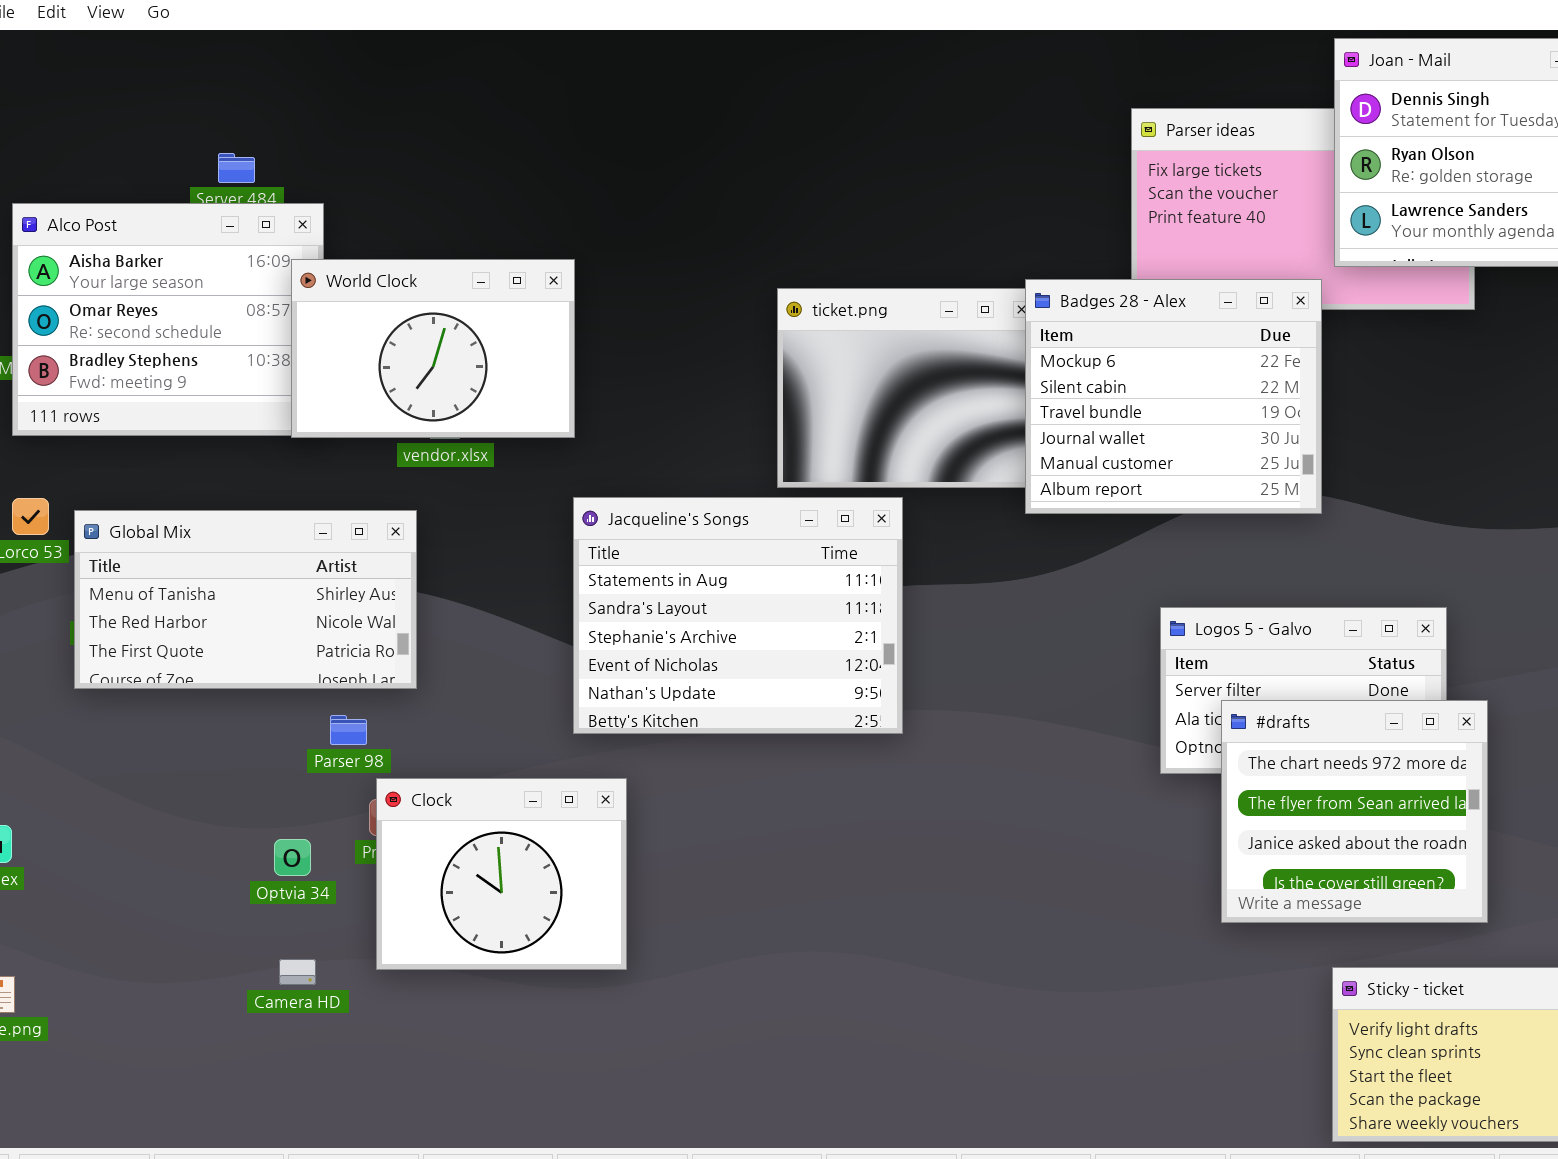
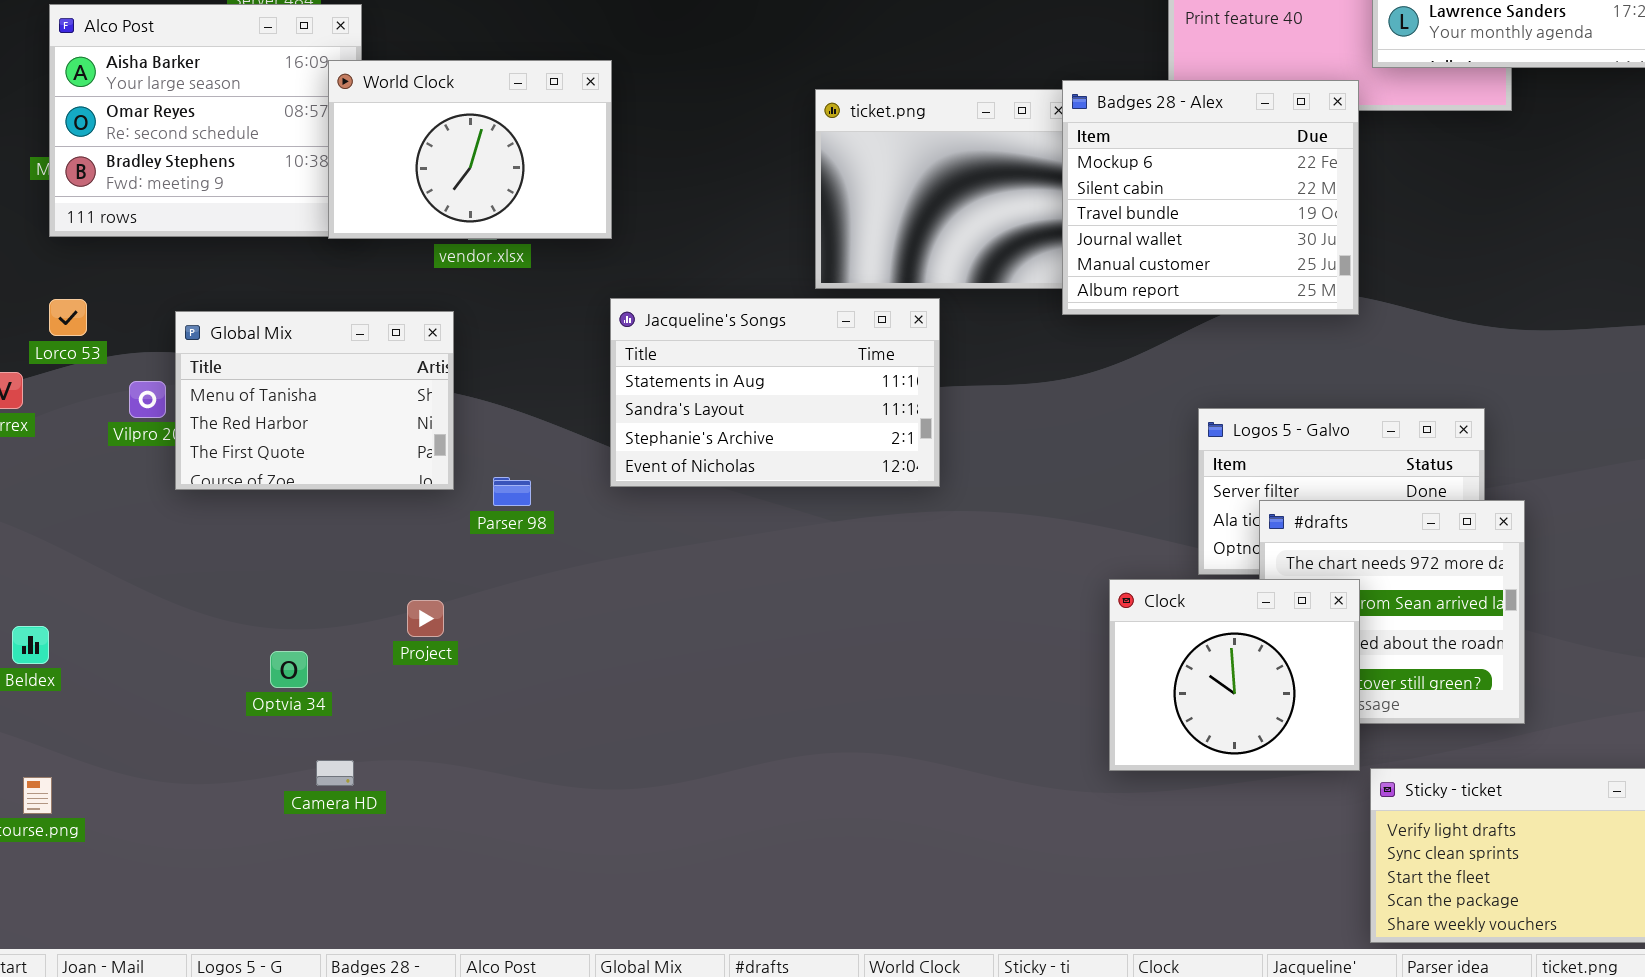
Jacqueline's Songs: [573,497,903,734] -> [610,298,940,487], resized
Global Mix: [74,510,417,689] -> [175,311,454,490], resized
Parser 98: [330,715,367,745] -> [493,477,531,506], moved
Clock: [376,778,627,970] -> [1109,579,1360,771], moved
Optvia 34: [274,839,311,876] -> [270,651,308,688], moved

